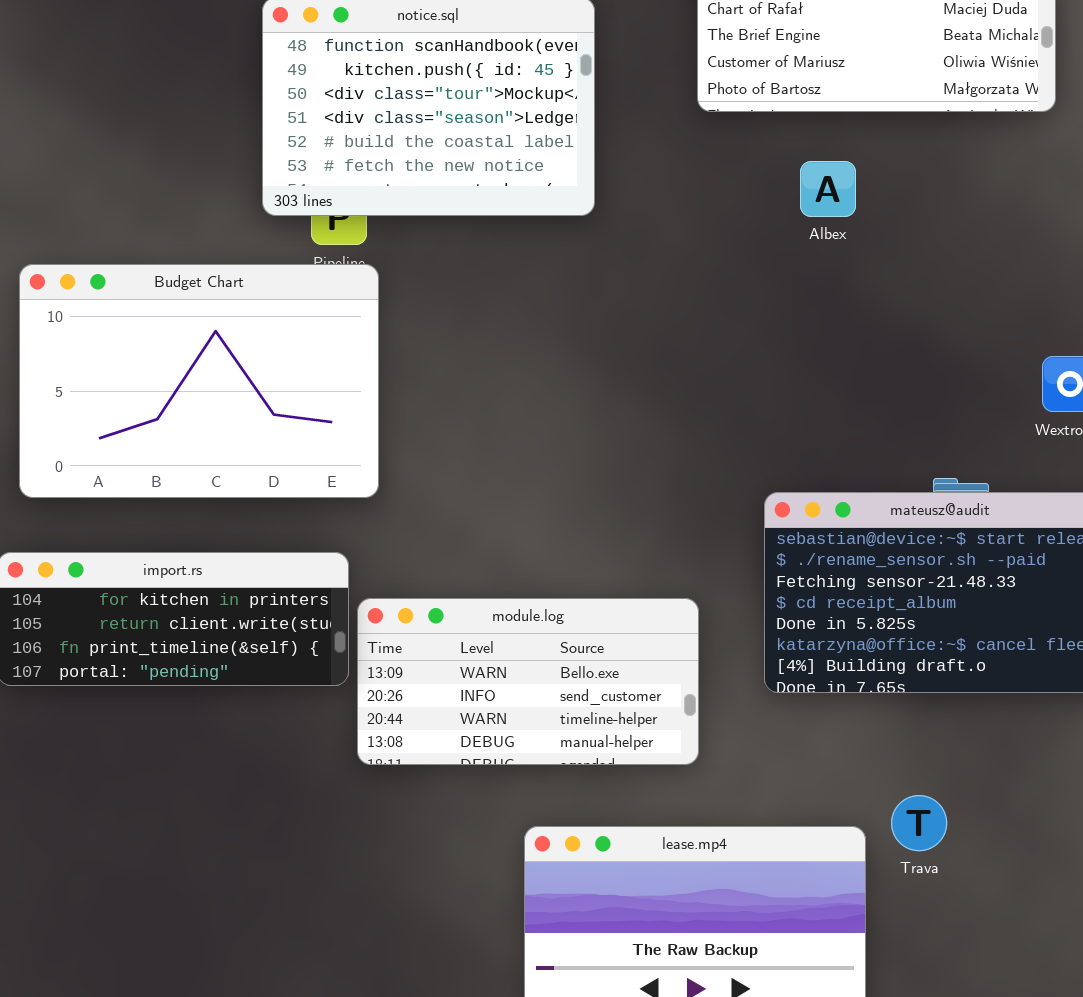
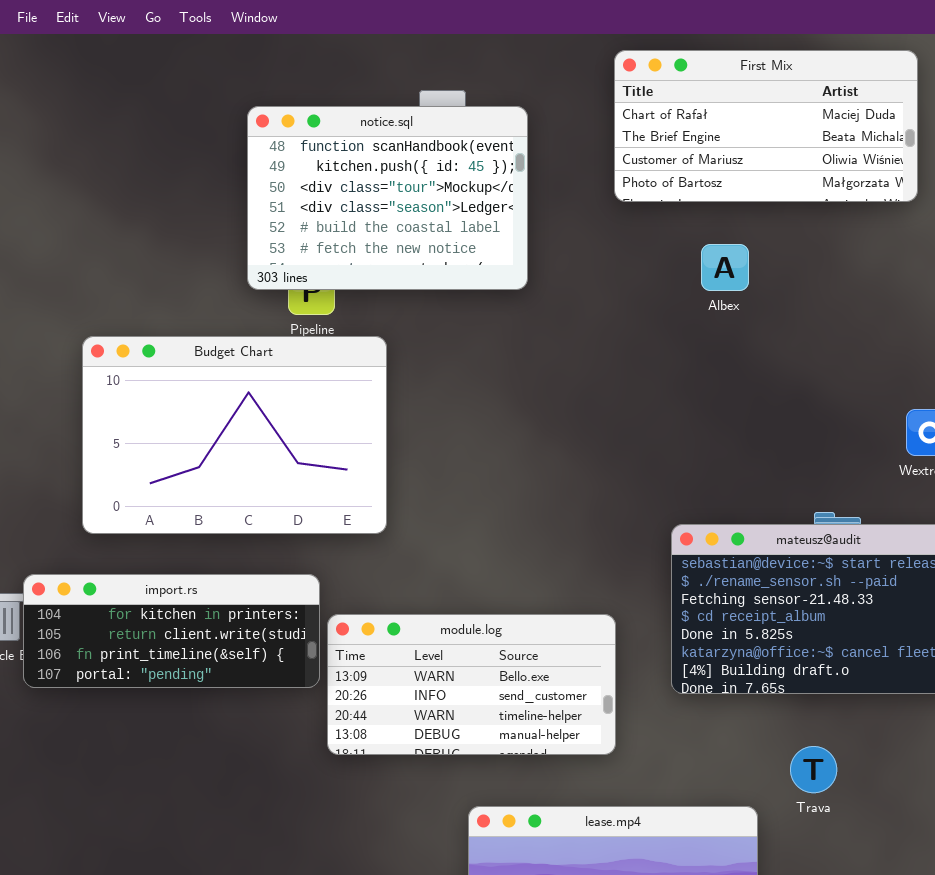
Budget Chart: [19,264,379,498] -> [82,336,387,534], moved
Trava: [891,795,947,851] -> [790,746,837,793], moved

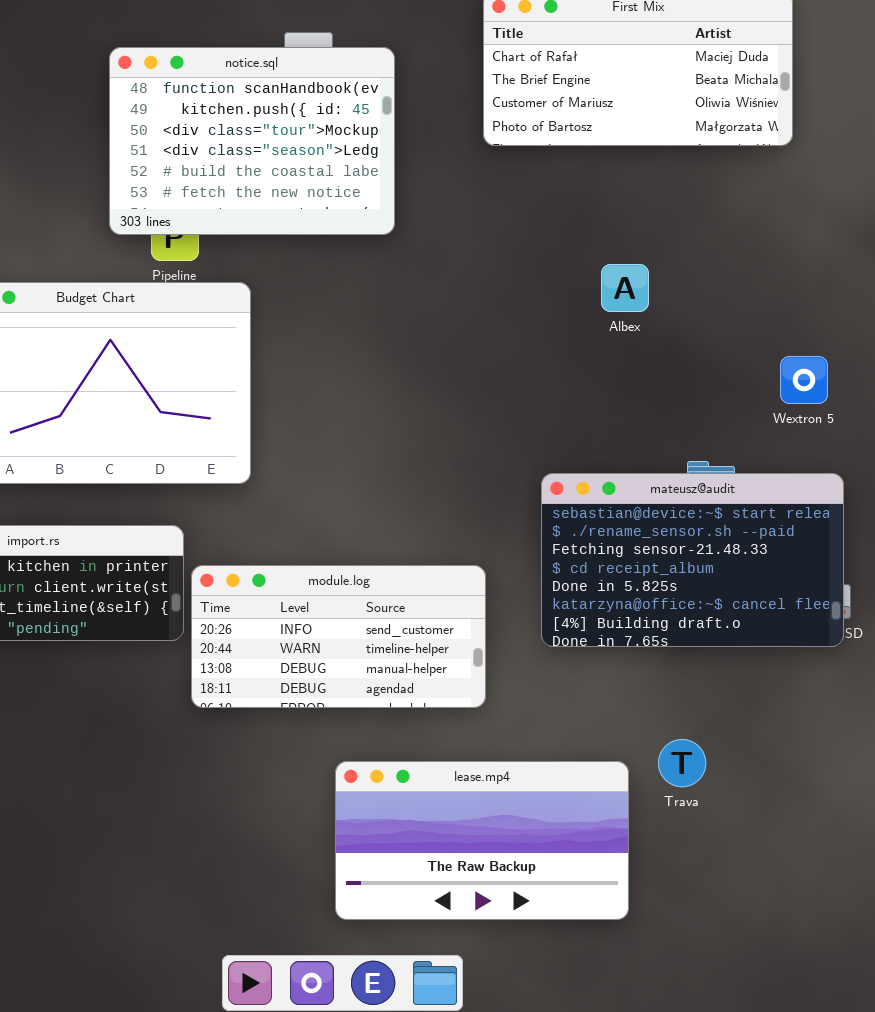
Albex: [701,244,749,291] -> [601,264,649,312], moved
module.log: [327,614,616,755] -> [191,565,486,708], scrolled down 1 row
Trava: [790,746,837,793] -> [658,739,706,787], moved

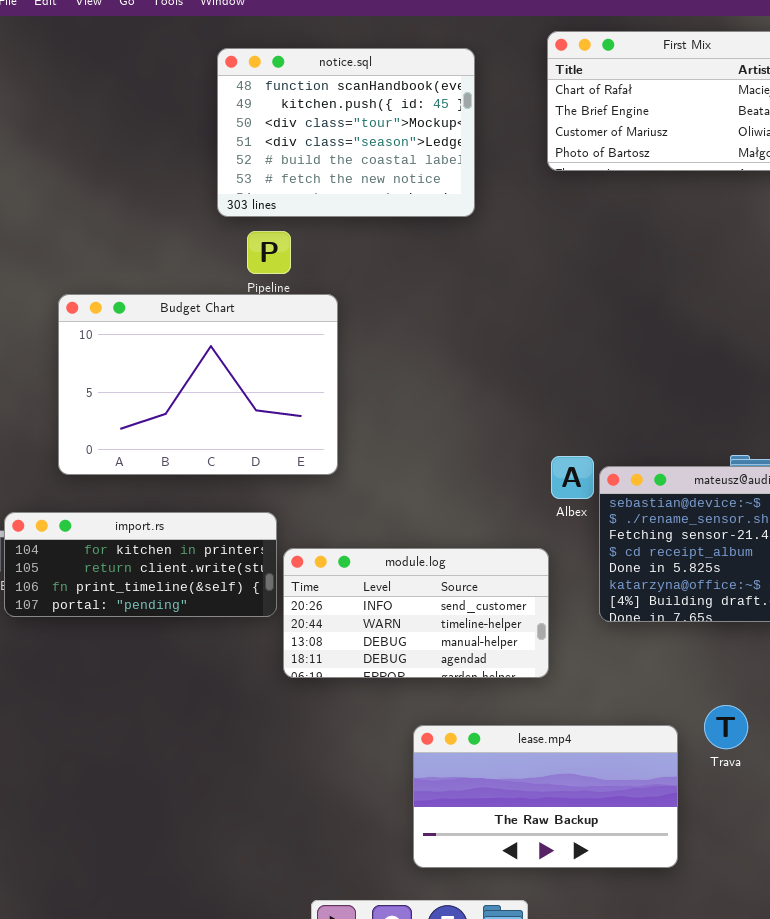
notice.sql: [109,47,395,235] -> [217,48,475,217], moved
Albex: [601,264,649,312] -> [551,456,594,499], moved

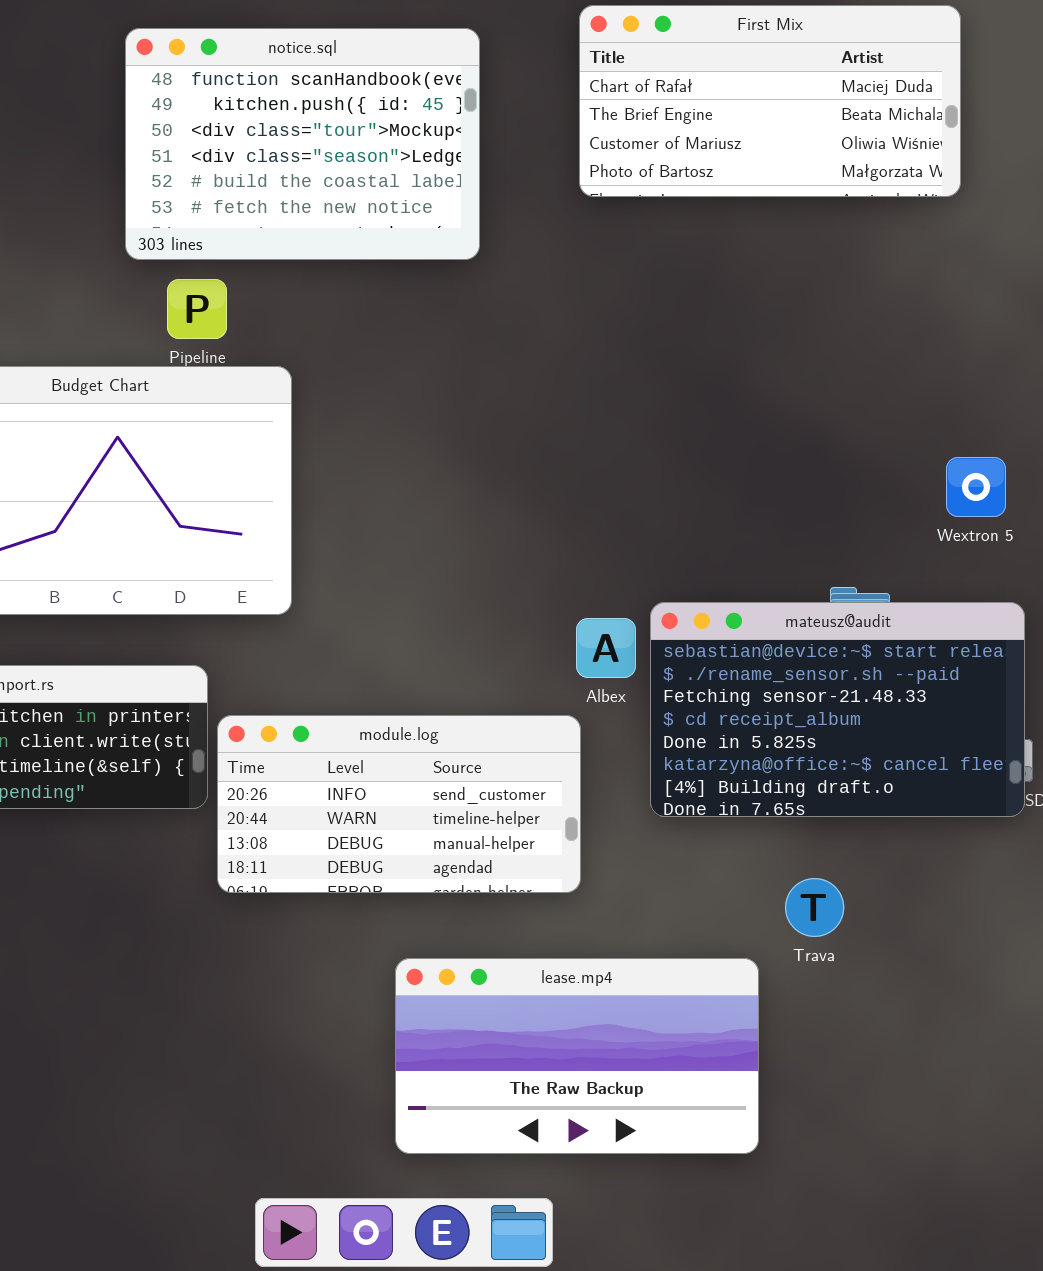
Albex: [551,456,594,499] -> [576,618,636,678], moved
Trava: [704,705,748,749] -> [785,878,844,937], moved

